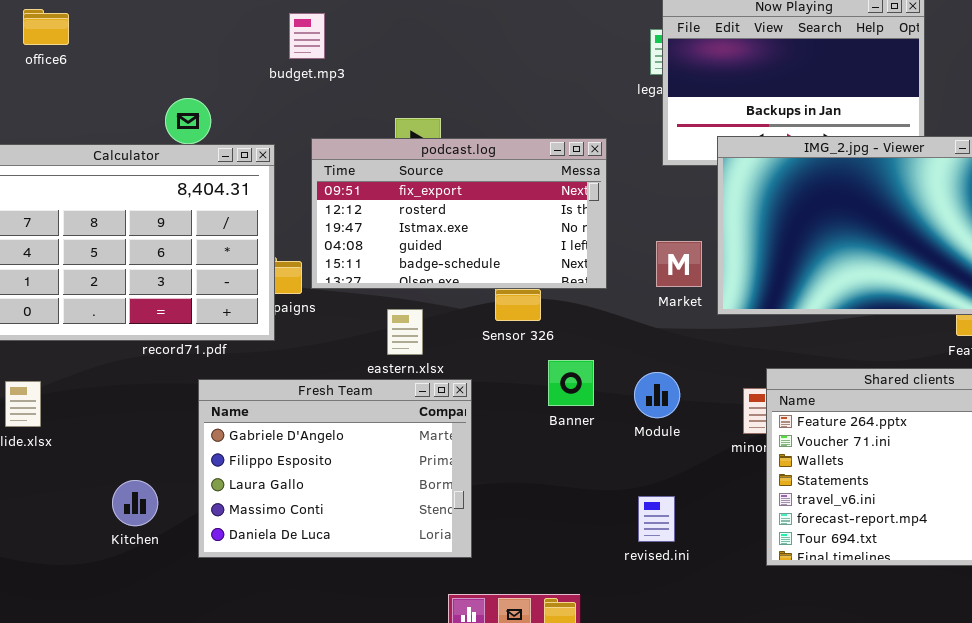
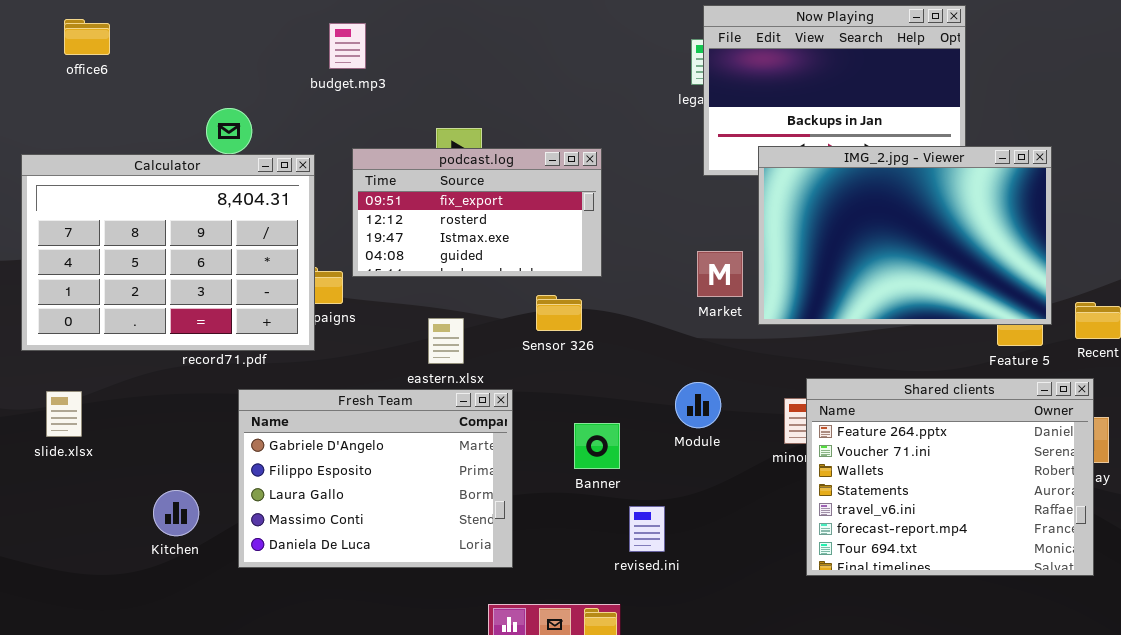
podcast.log: [311,138,607,289] -> [352,148,602,277], resized
Banner: [548,360,594,406] -> [574,423,620,469], moved
revised.ini: [638,496,675,542] -> [629,506,665,552], moved

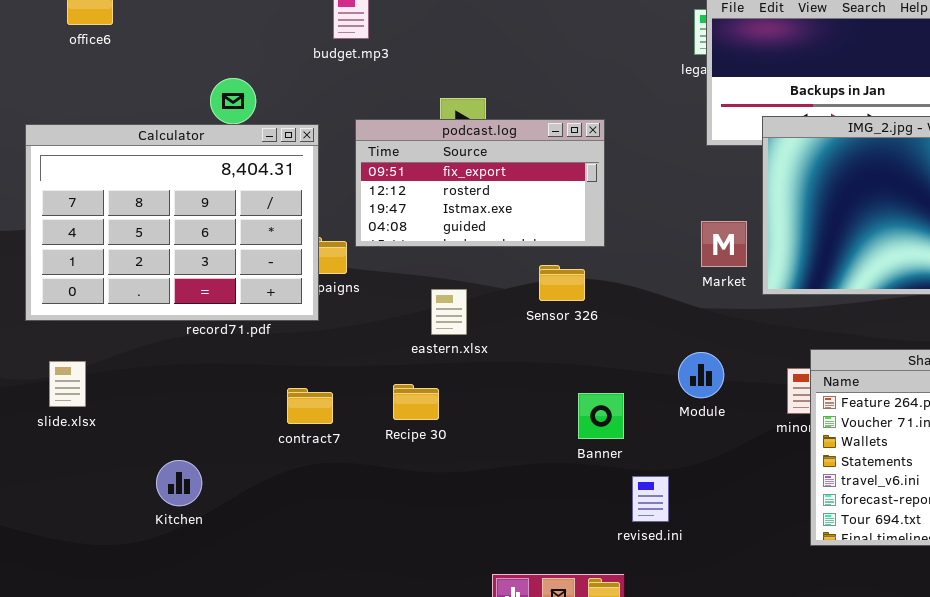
Fresh Team: [238,389,513,568] -> none, closed

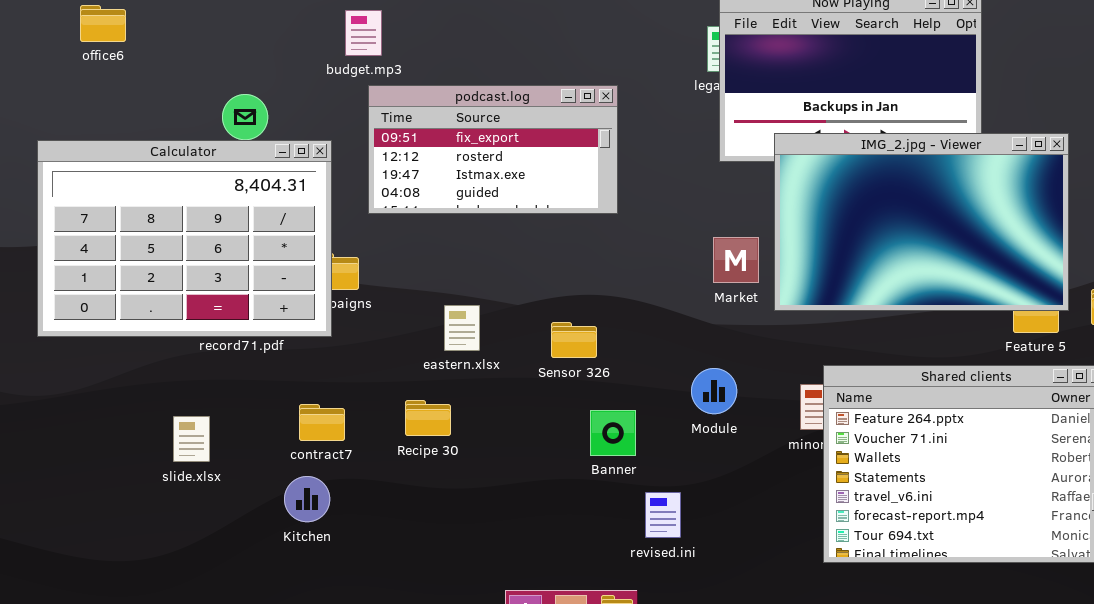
podcast.log: [355,119,605,247] -> [368,85,618,214], moved
Sensor 326: [539,265,585,301] -> [551,322,597,358], moved
slide.xlsx: [49,361,86,407] -> [173,416,210,462], moved
Kitchen: [156,460,202,506] -> [284,476,330,522], moved

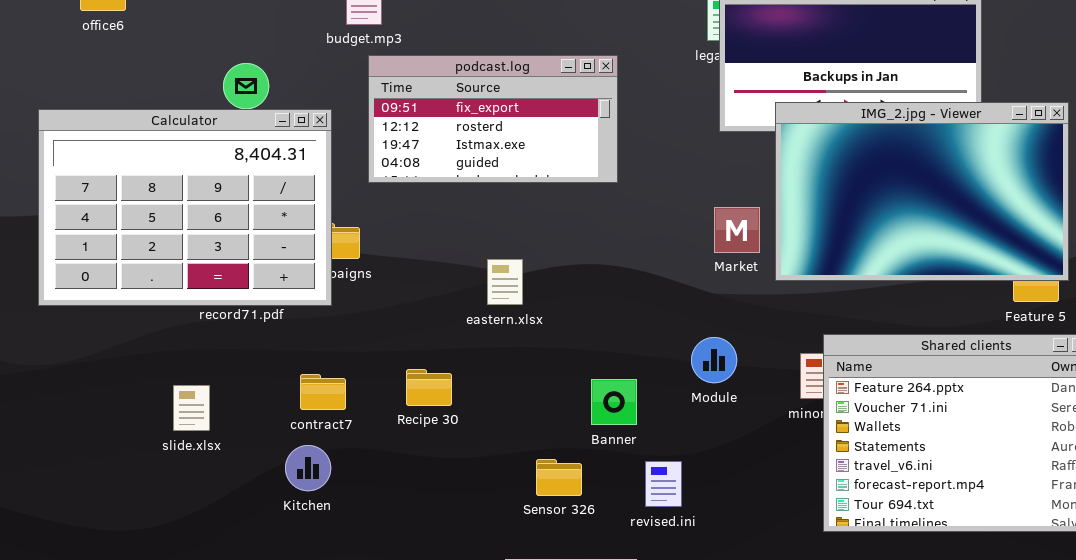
eastern.xlsx: [444,305,480,351] -> [487,259,523,305], moved
Sensor 326: [551,322,597,358] -> [536,459,582,496], moved

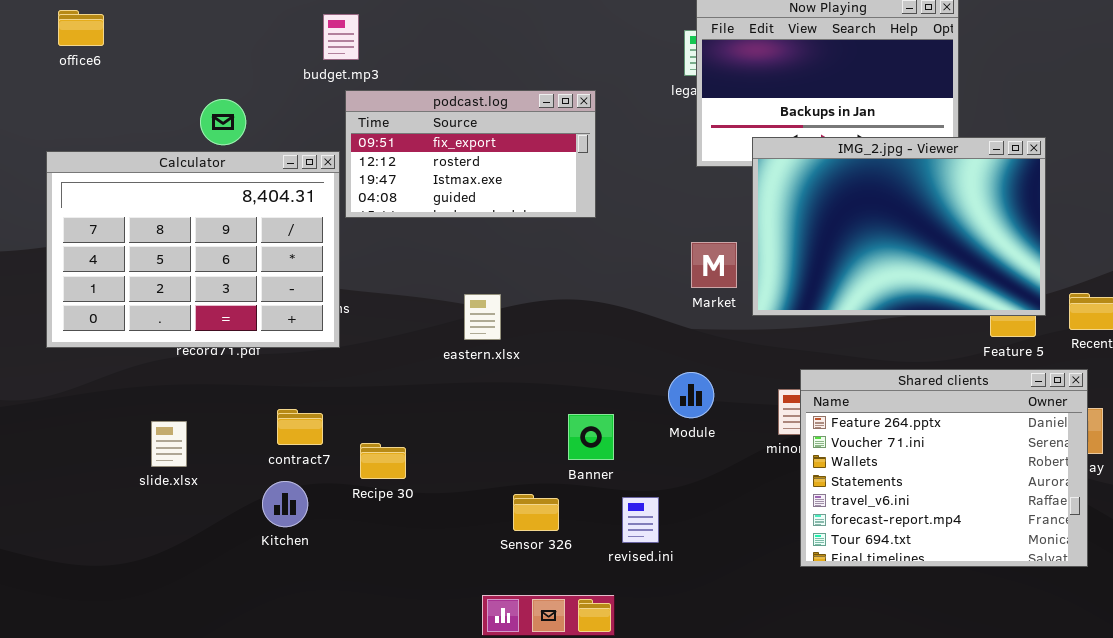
Calculator: [38,109,332,306] -> [46,151,340,348], moved
Recipe 30: [406,369,452,406] -> [360,443,406,479], moved

